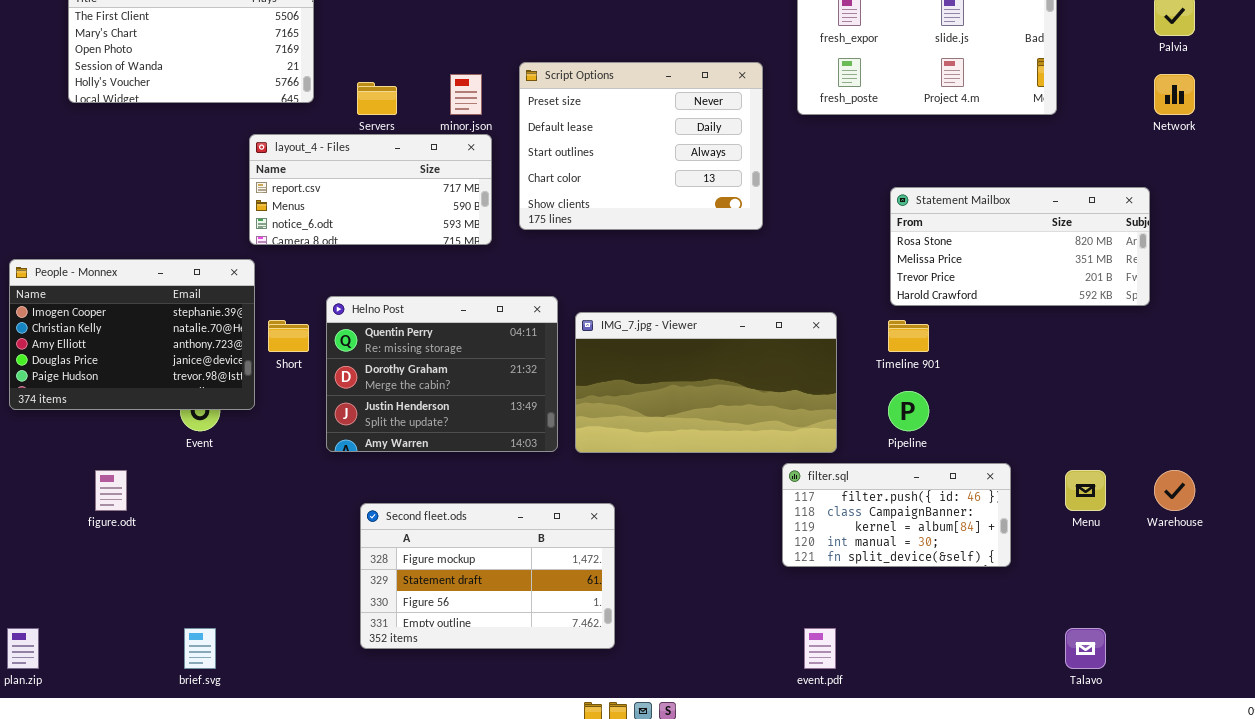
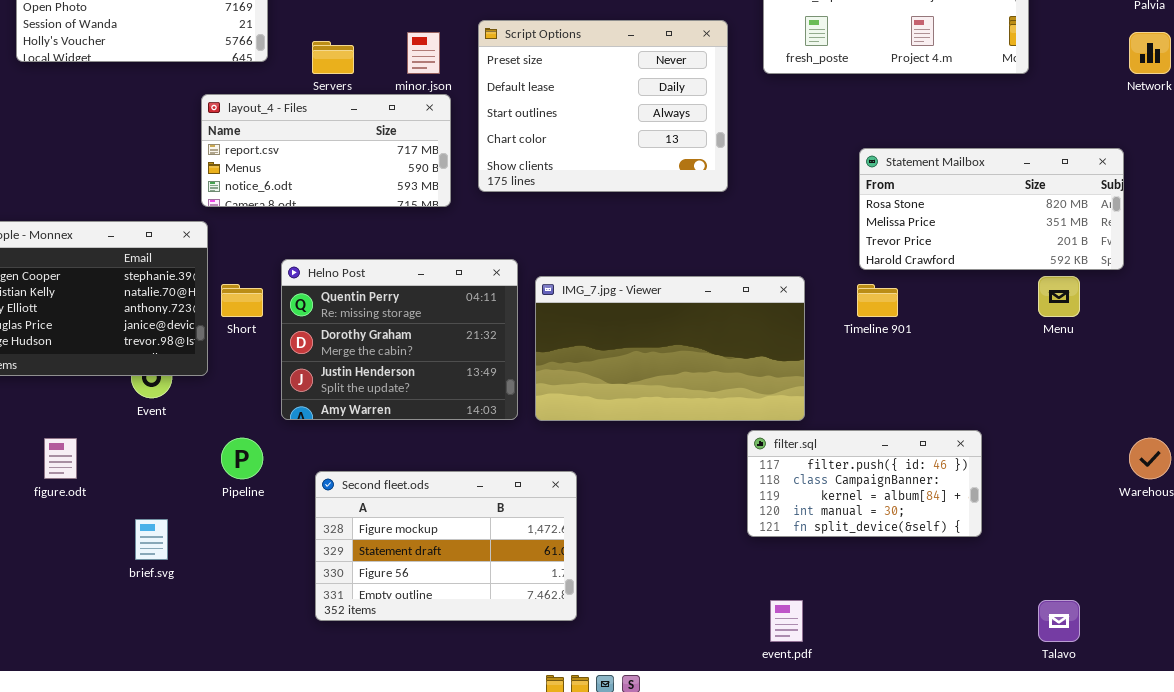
Pipeline: [888,391,929,431] -> [221,438,263,479], moved
Menu: [1065,470,1106,511] -> [1038,276,1080,317], moved
brief.svg: [184,628,216,669] -> [135,519,168,560], moved

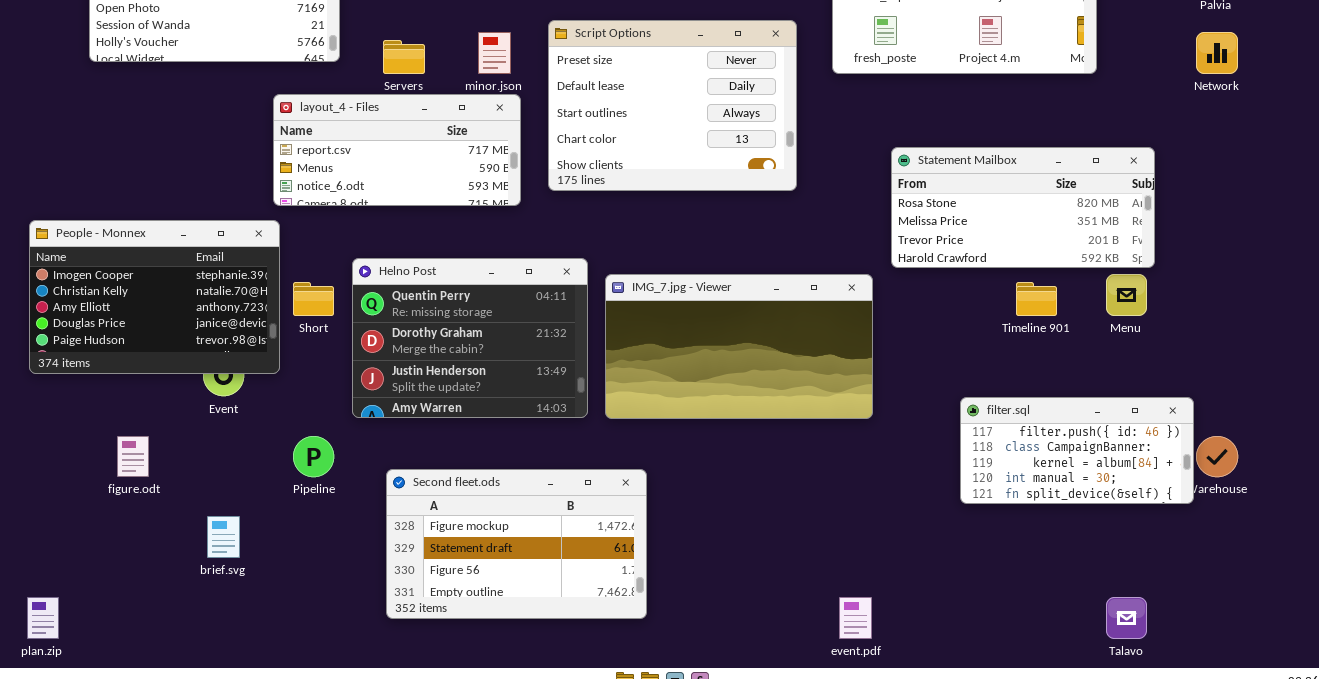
Statement Mailbox: [859,148,1124,270] -> [891,147,1155,268], moved
Timeline 901: [857,284,898,317] -> [1016,282,1057,316], moved
filter.sql: [747,430,982,537] -> [960,397,1194,504], moved

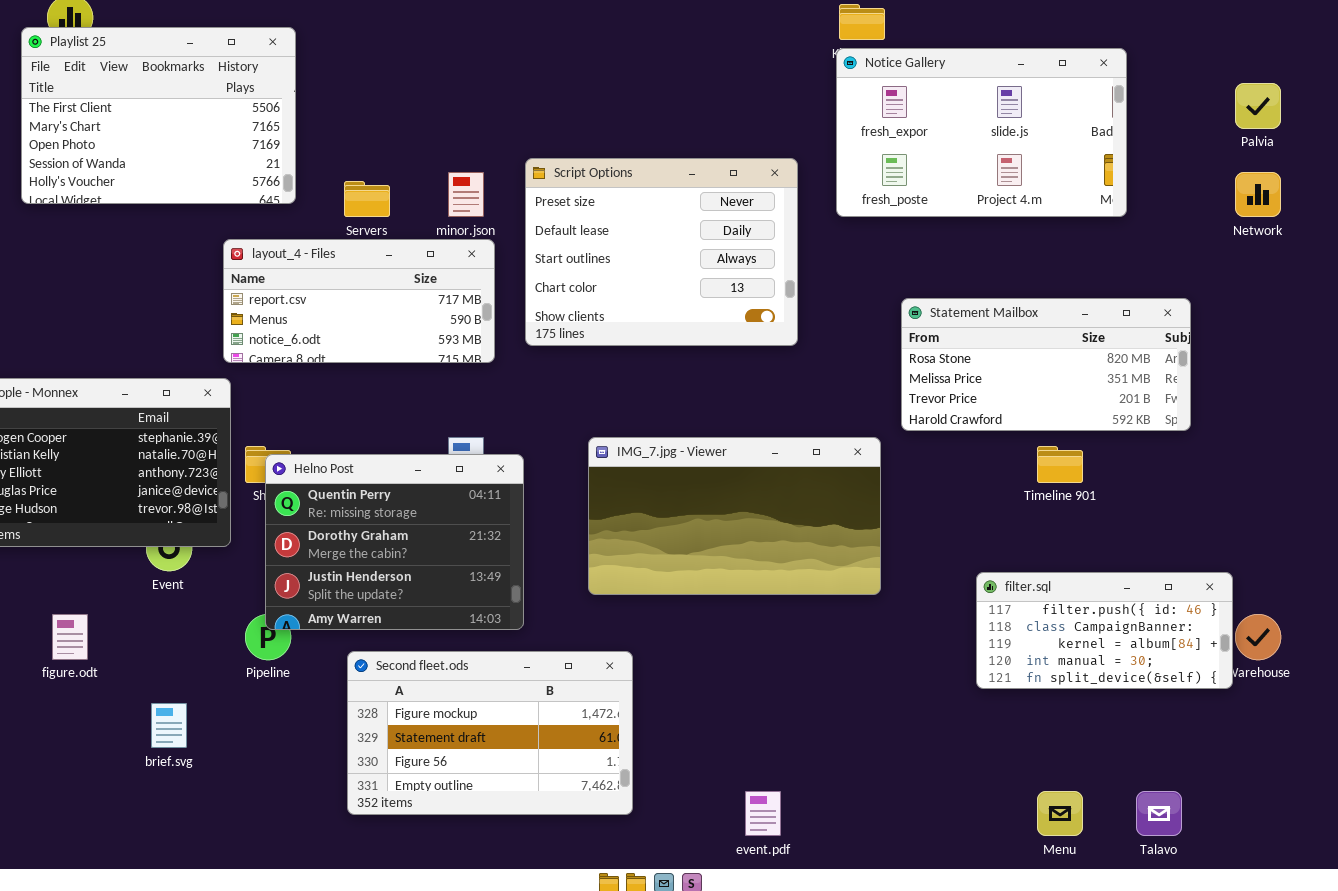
Helno Post: [352,258,588,418] -> [265,454,524,630], moved
Menu: [1106,274,1147,316] -> [1037,791,1083,836], moved
event.pdf: [839,597,872,639] -> [745,791,781,836], moved

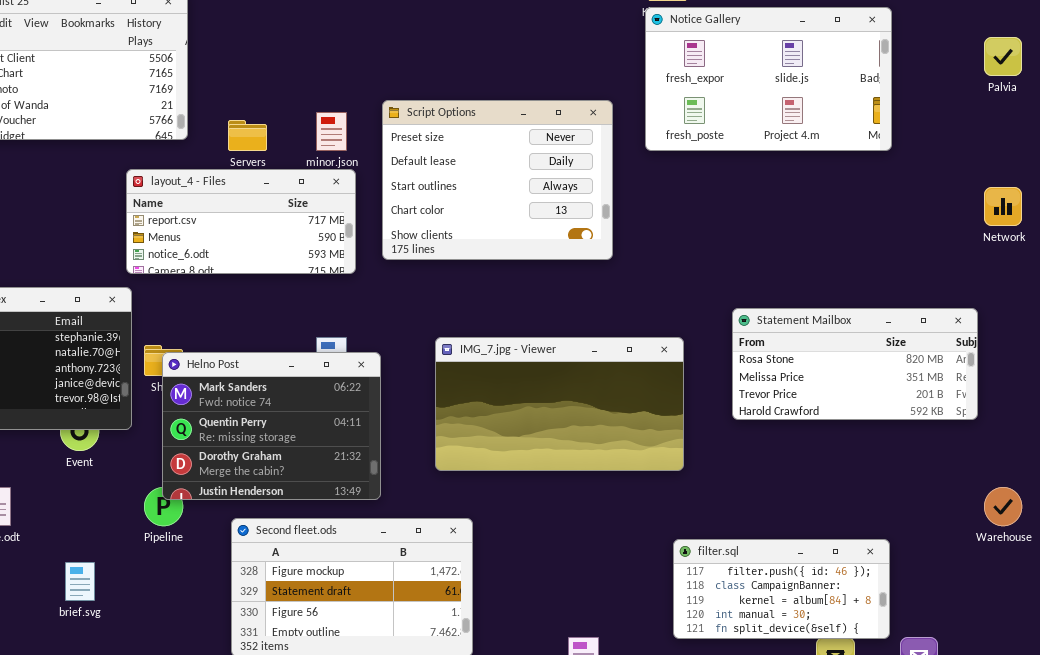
Network: [1235,172,1281,217] -> [984,187,1022,226], moved
Statement Mailbox: [901,298,1191,431] -> [732,308,978,420], moved
Helno Post: [265,454,524,630] -> [162,352,381,500], scrolled up 1 row
filter.sql: [976,572,1233,689] -> [673,539,890,639], moved

